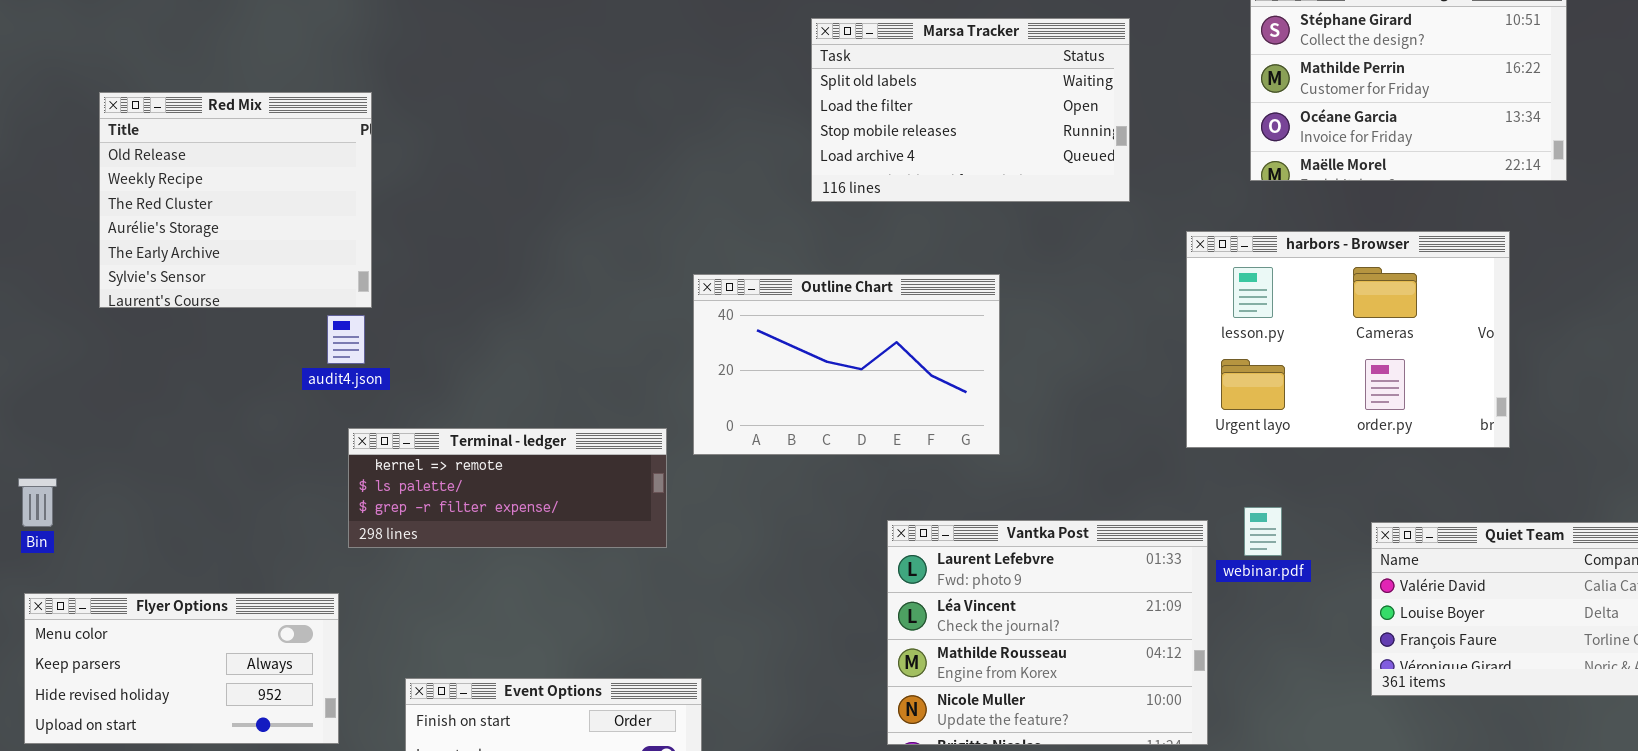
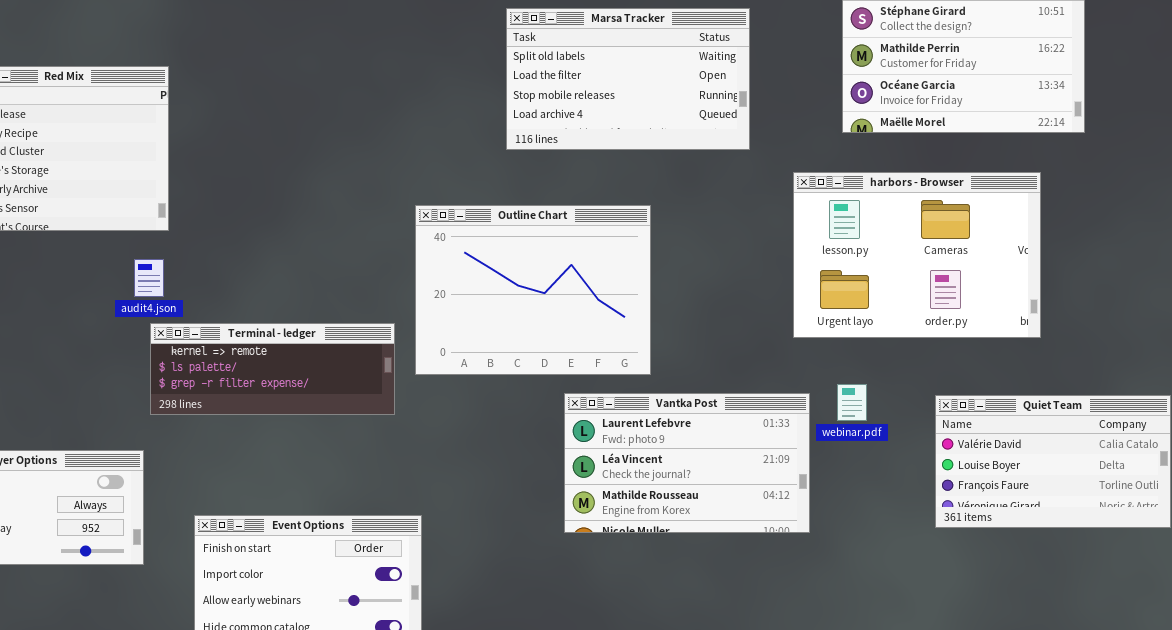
Outline Chart: [693,274,1000,455] -> [415,205,651,375], resized
audit4.json: [327,315,365,364] -> [134,259,164,297], moved
Vantka Post: [887,520,1208,745] -> [564,393,810,533], resized

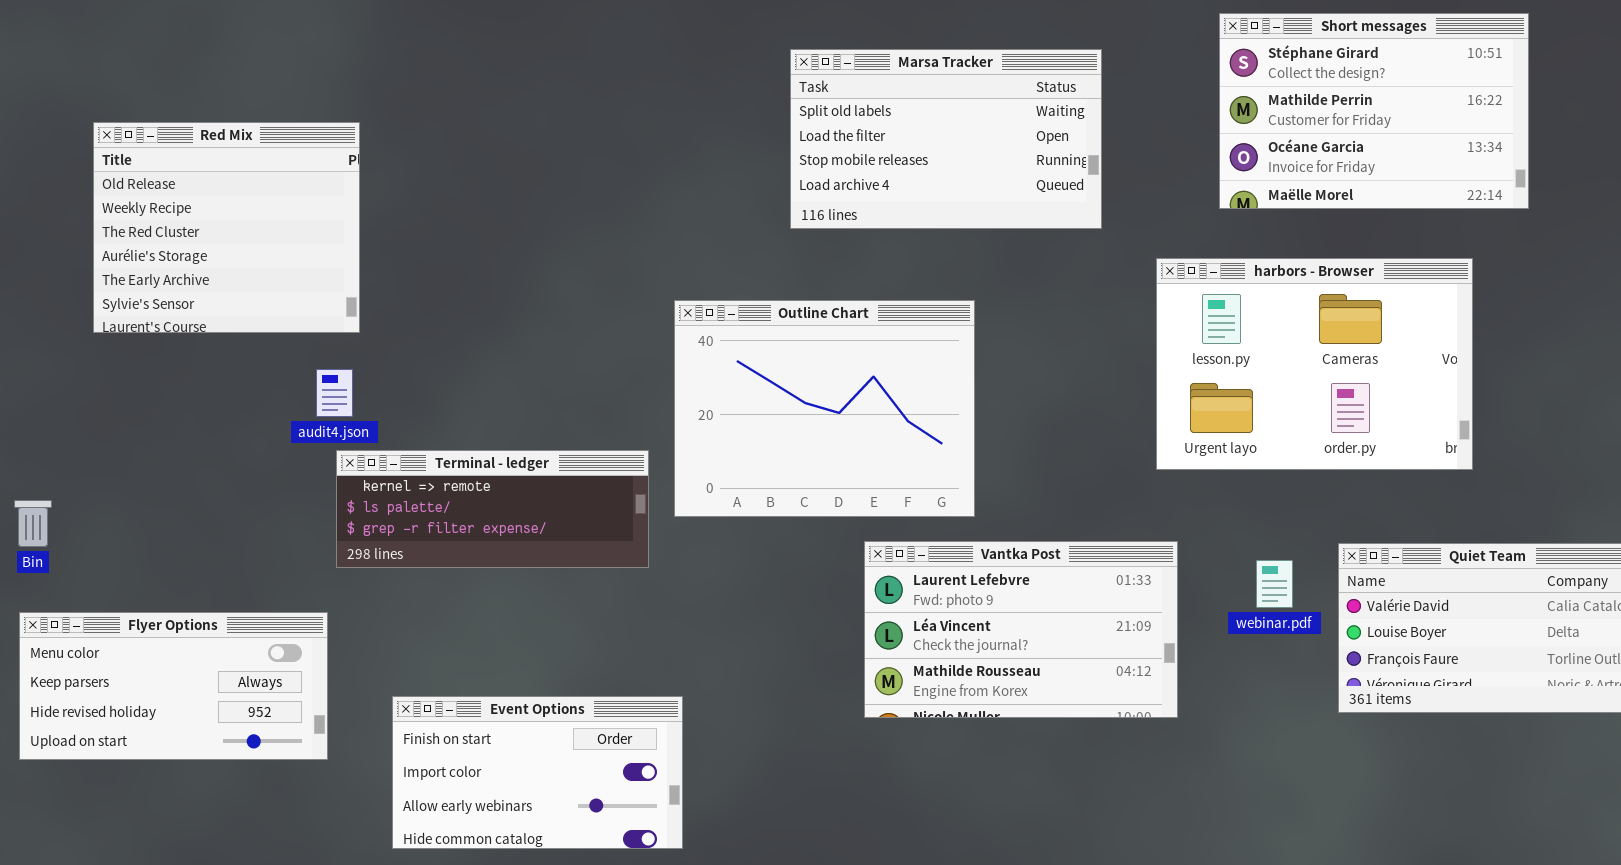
webinar.pdf: [837,384,867,421] -> [1256,560,1293,608], moved

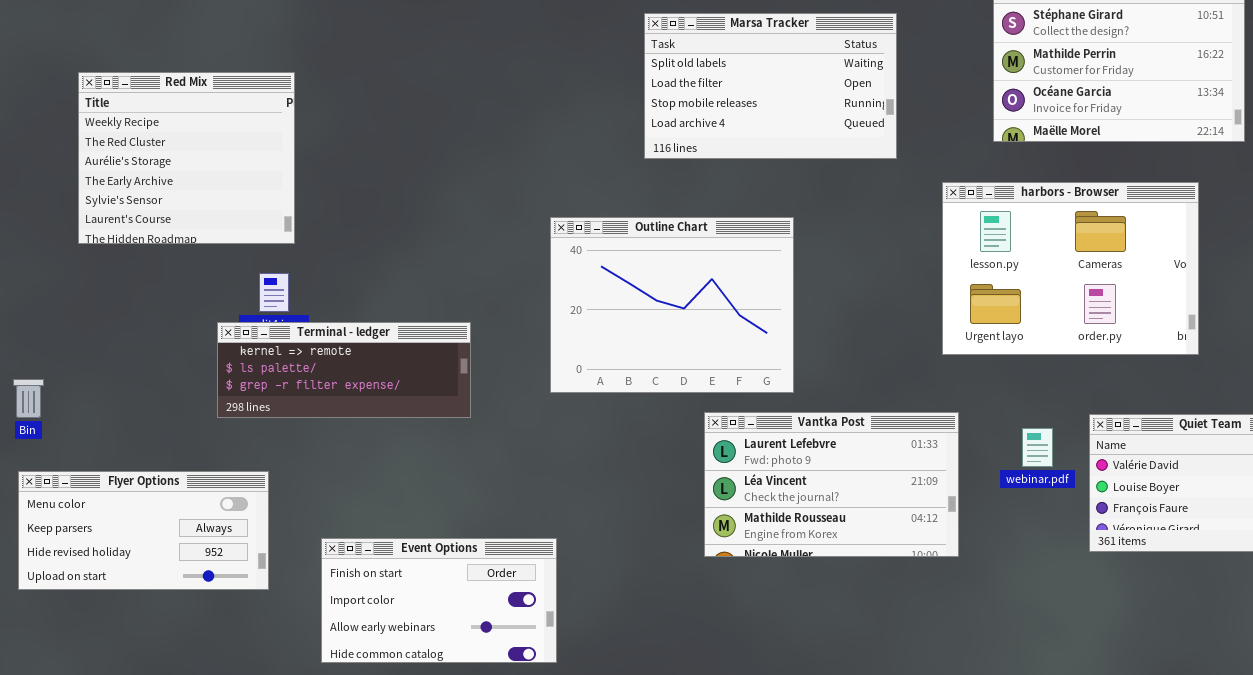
Red Mix: [93,122,360,333] -> [78,72,295,244], scrolled down 1 row
Terminal - ledger: [336,450,649,568] -> [217,322,471,418], moved

